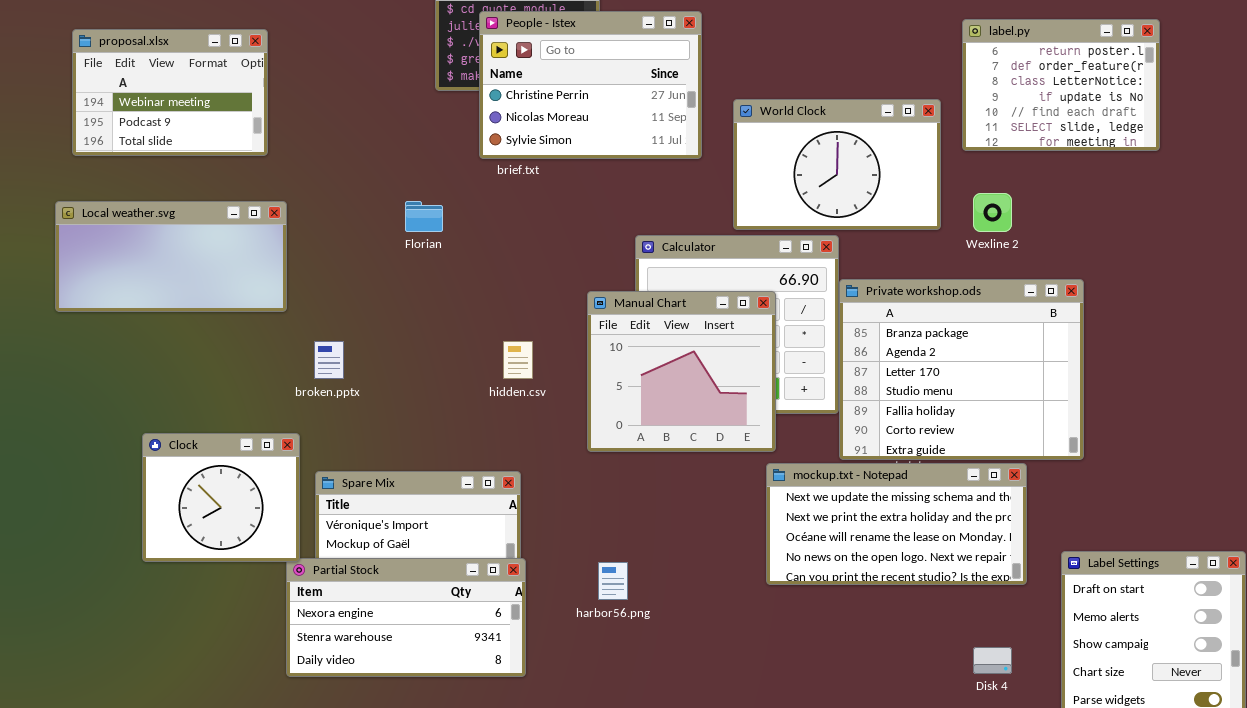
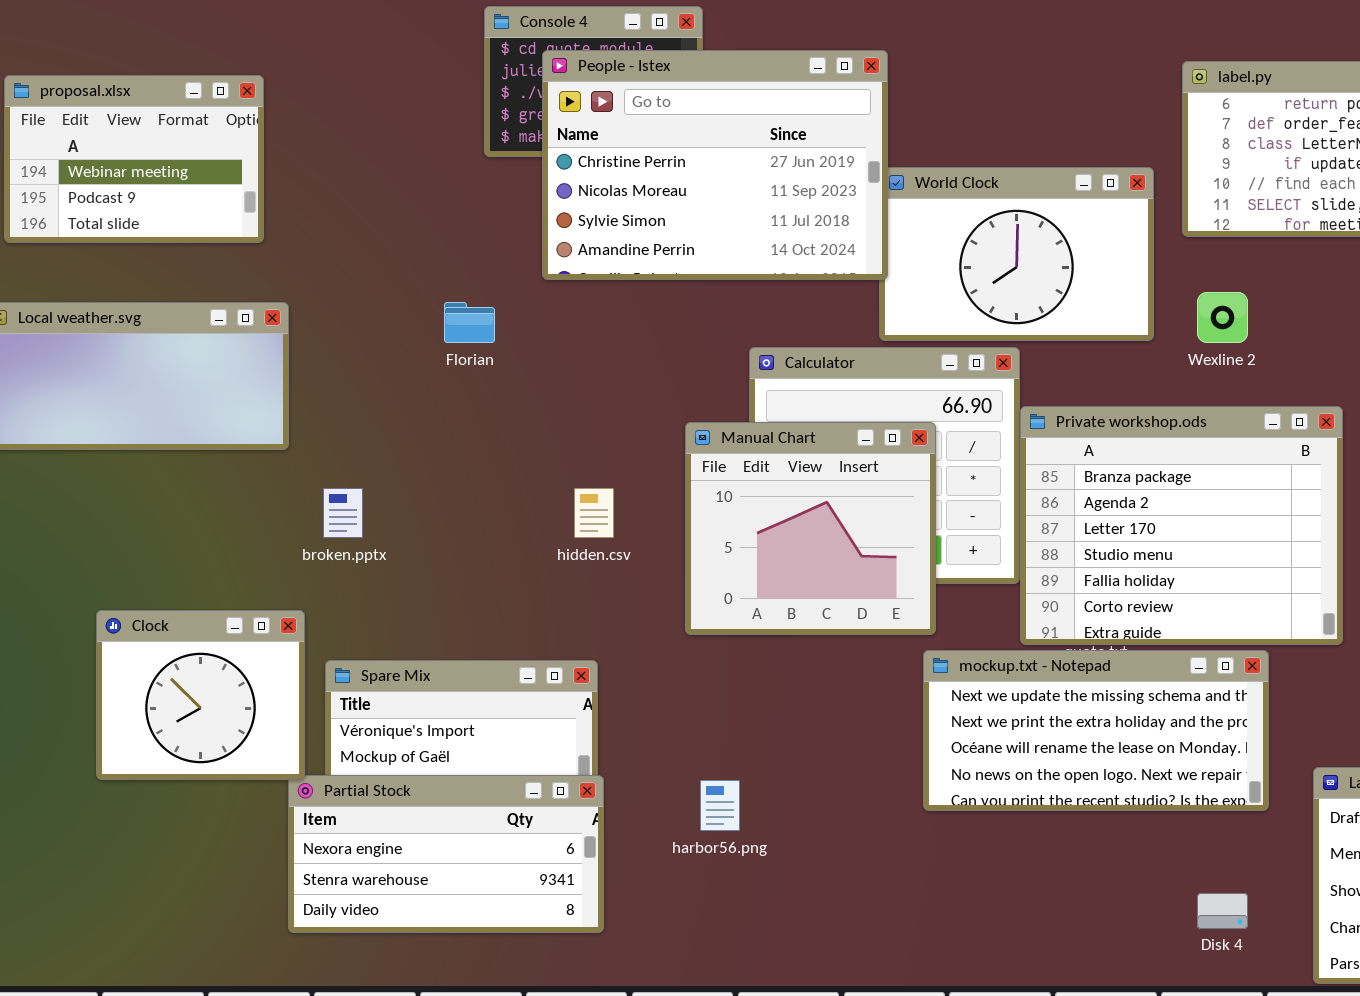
People - Istex: [479,11,702,159] -> [542,50,888,280], resized

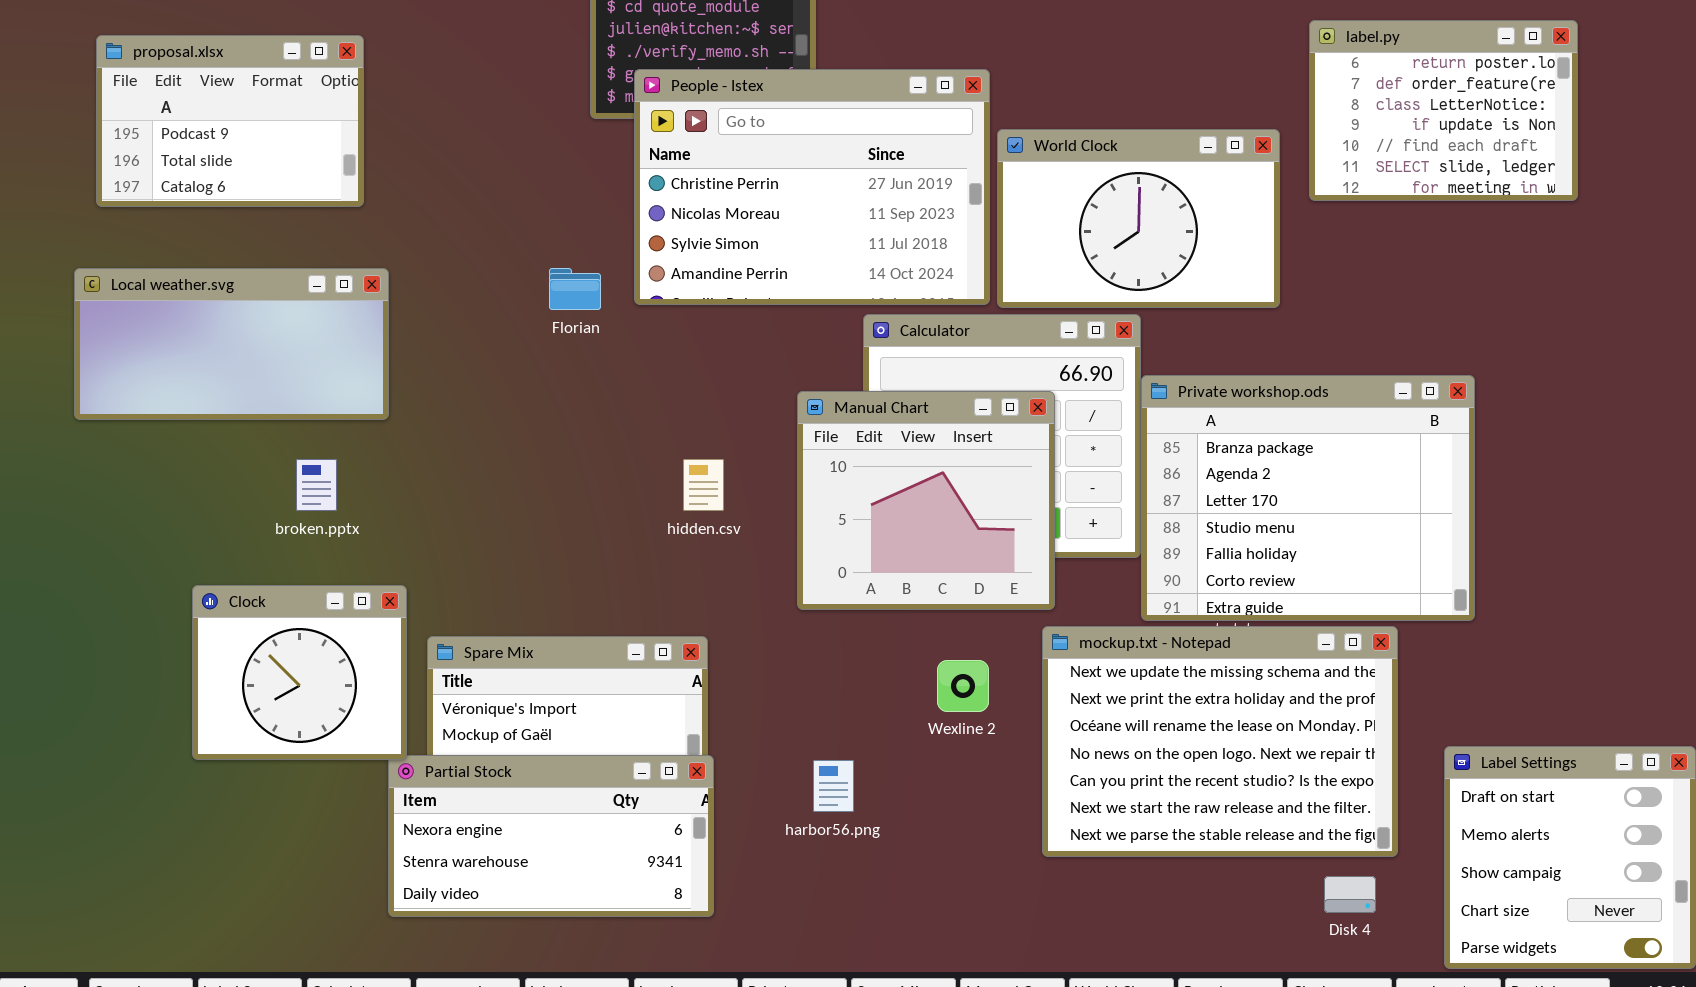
People - Istex: [542,50,888,280] -> [634,69,990,305], moved
proposal.xlsx: [4,75,264,243] -> [96,35,364,207], scrolled down 1 row
Wexline 2: [1197,292,1248,343] -> [937,660,989,712], moved
broken.pptx: [323,488,363,538] -> [296,459,337,511], moved
mockup.txt - Notepad: [923,650,1269,811] -> [1042,626,1398,857], resized

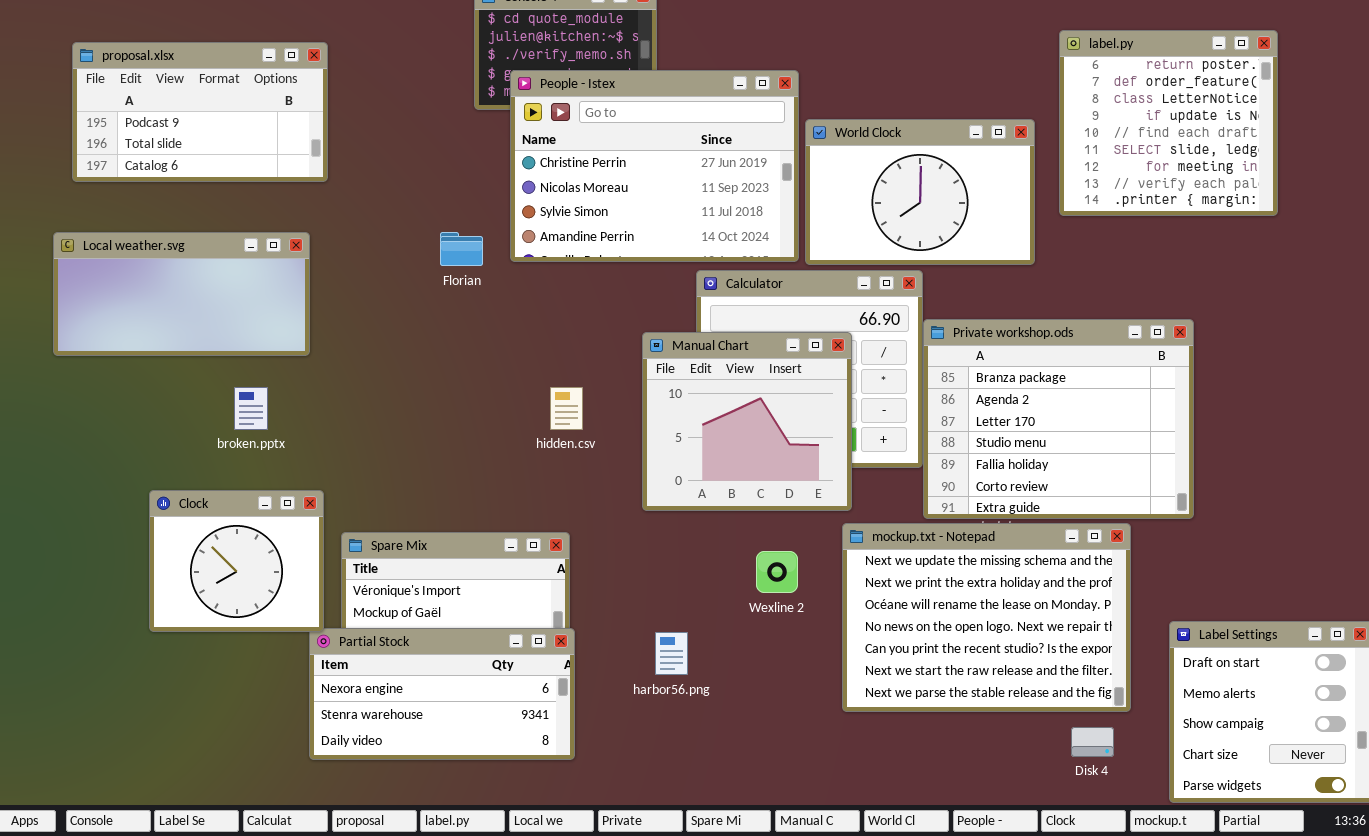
label.py: [1309,20,1578,201] -> [1059,30,1278,216], resized
proposal.xlsx: [96,35,364,207] -> [72,42,328,182], resized

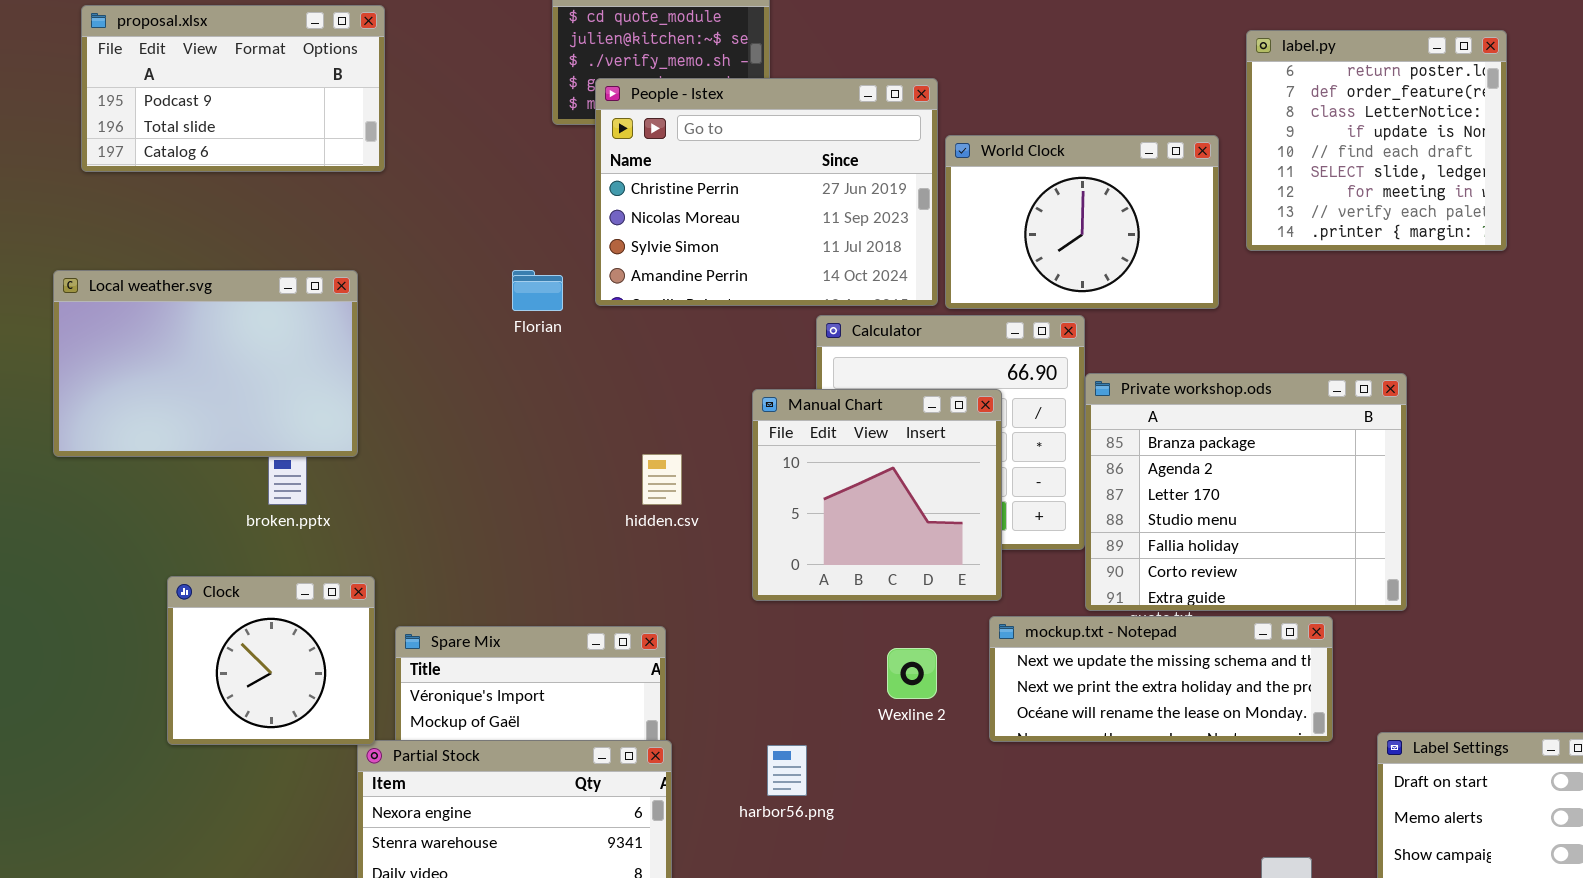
proposal.xlsx: [72,42,328,182] -> [81,5,385,172], moved
Local weather.svg: [53,232,310,356] -> [53,270,358,457], resized
mockup.txt - Notepad: [842,523,1131,712] -> [989,616,1333,742], resized

